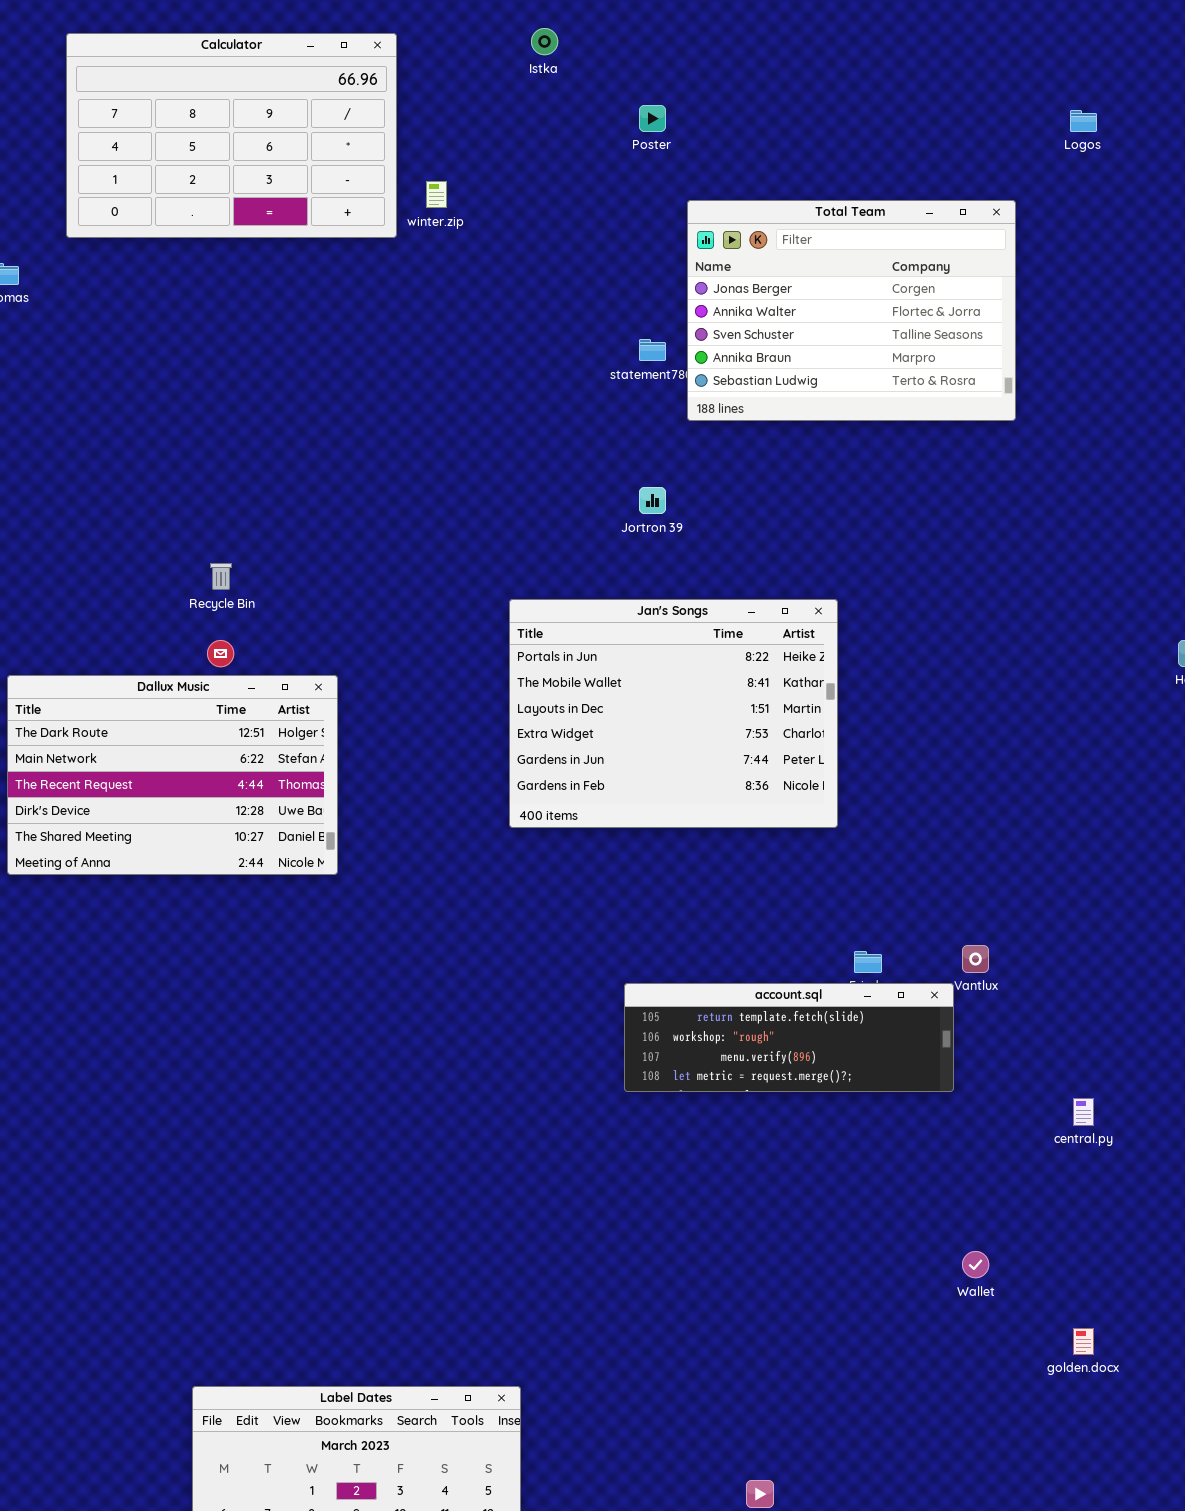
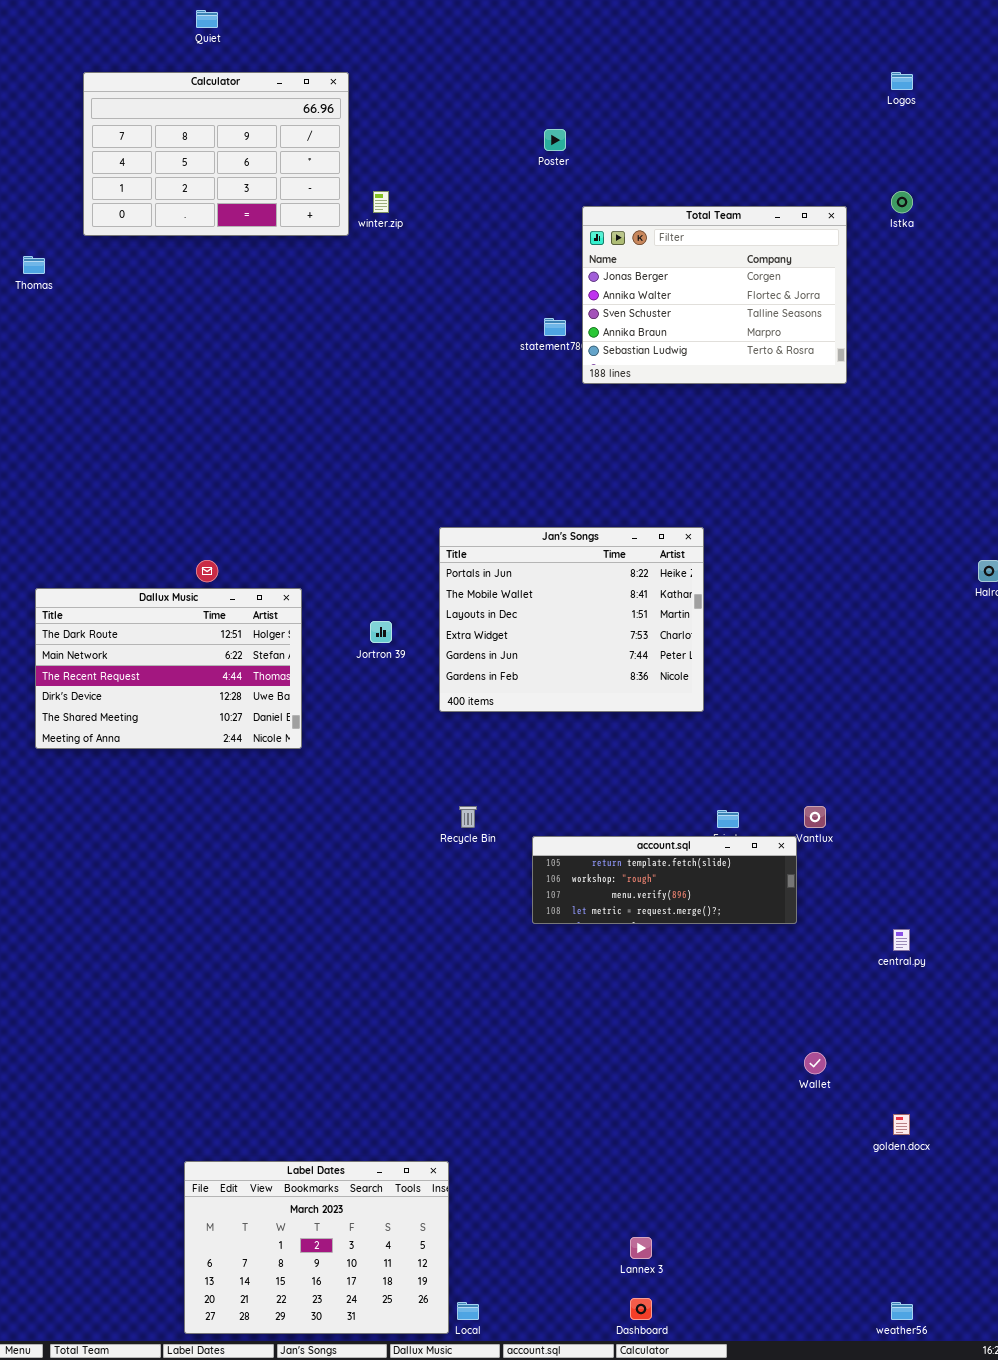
Istka: [531,28,558,55] -> [891,191,913,213], moved
Logos: [1070,110,1097,132] -> [891,72,913,90], moved
Jortron 39: [639,487,666,514] -> [370,621,392,643], moved
Recycle Bin: [210,563,232,590] -> [459,806,477,828], moved

